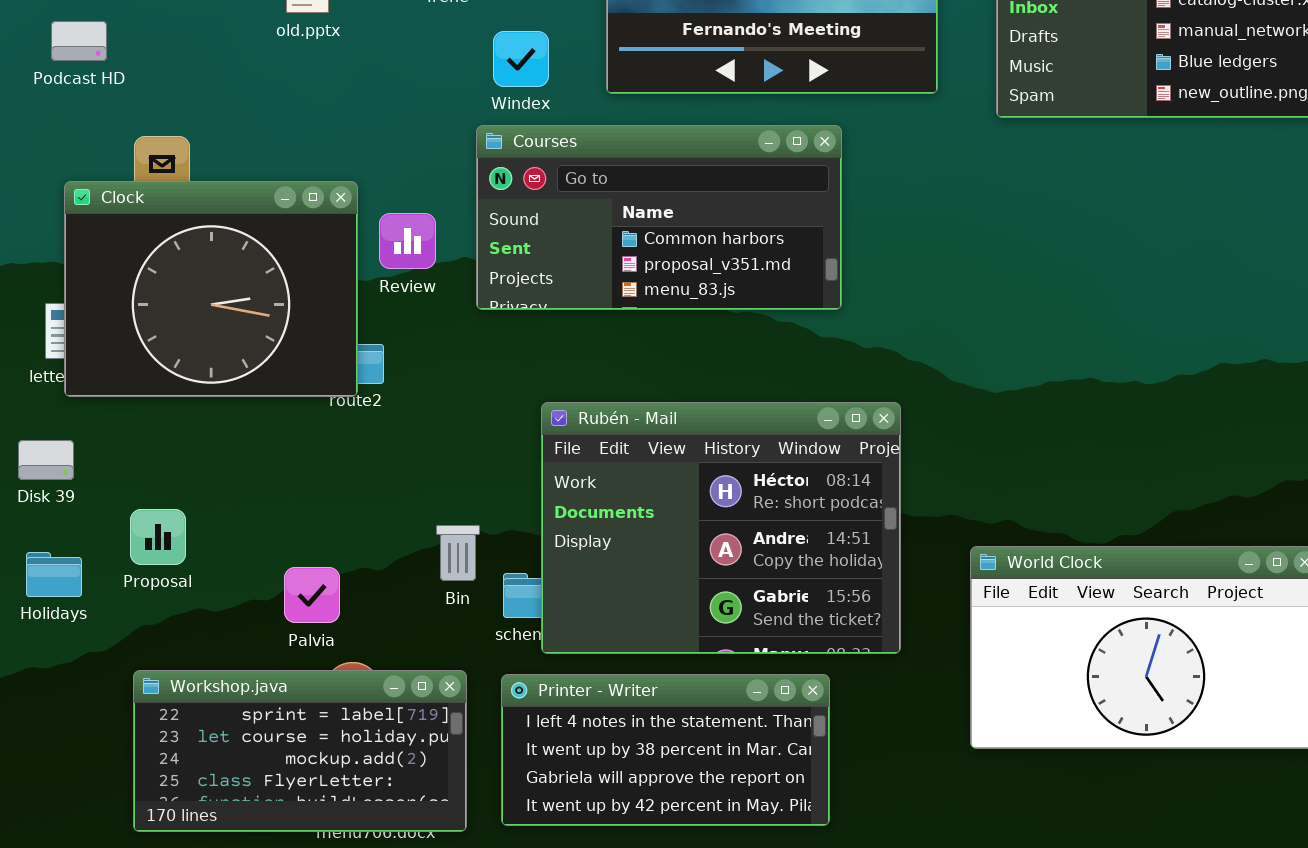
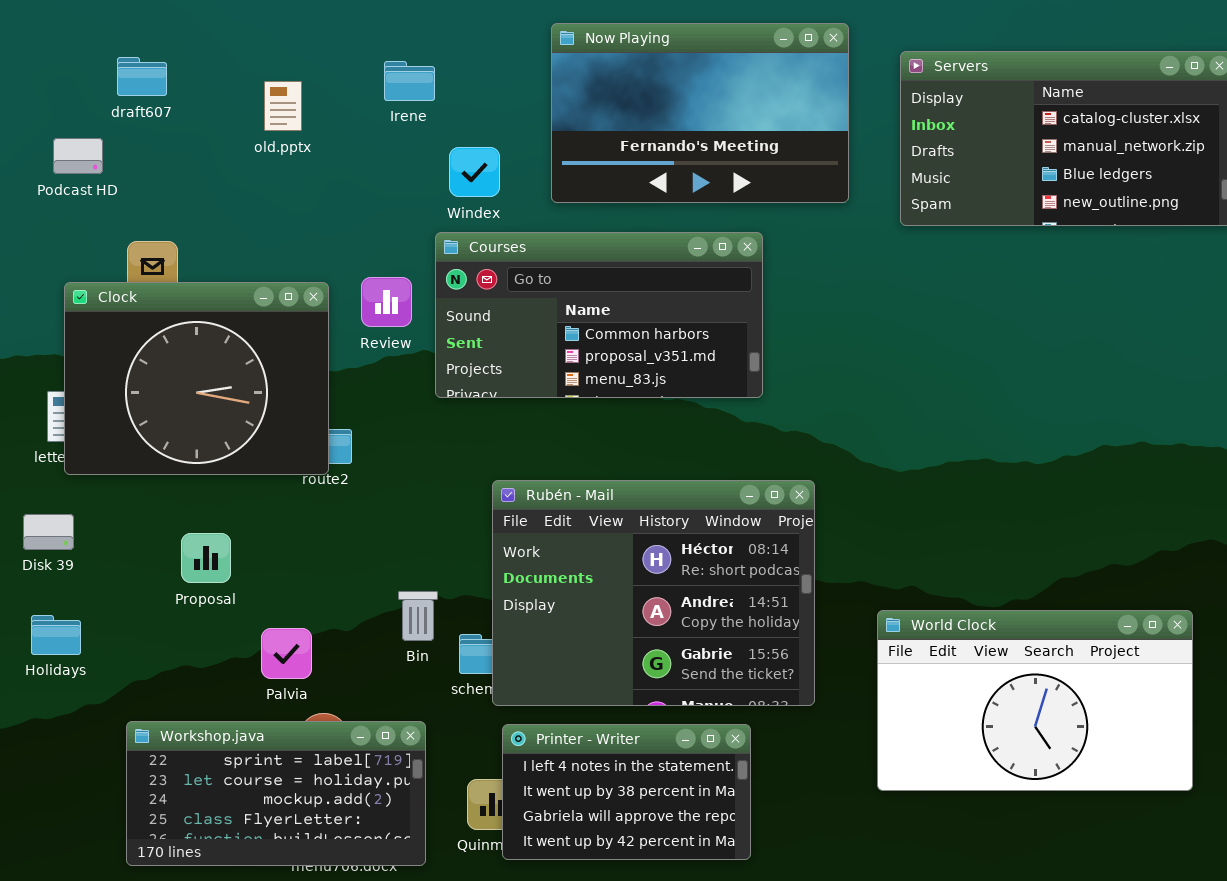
Review: [379,213,436,269] -> [361,277,412,327], moved
Proposal: [130,509,186,565] -> [181,533,231,583], moved
Printer - Writer: [501,674,830,826] -> [502,724,751,860], resized

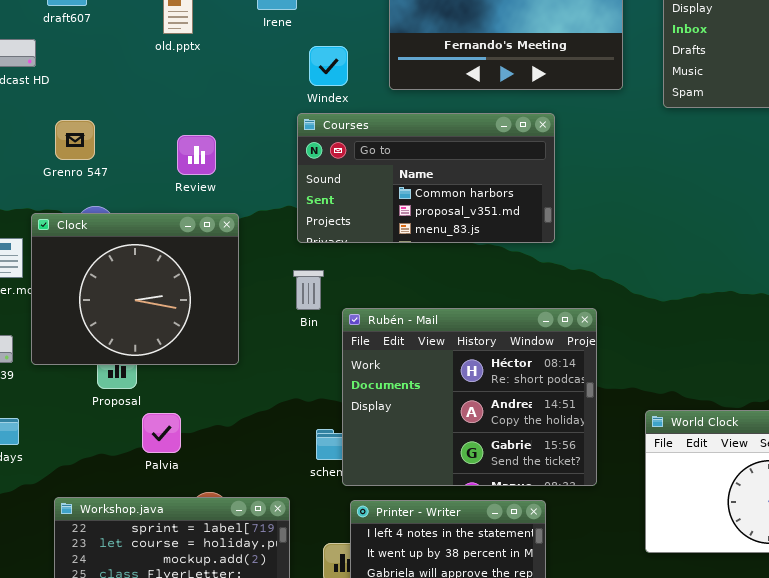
Review: [361,277,412,327] -> [177,135,216,175], moved
Clock: [64,282,329,475] -> [31,213,239,365], moved
Bin: [398,591,438,641] -> [293,270,324,310], moved
Palvia: [261,628,312,679] -> [142,413,181,453], moved

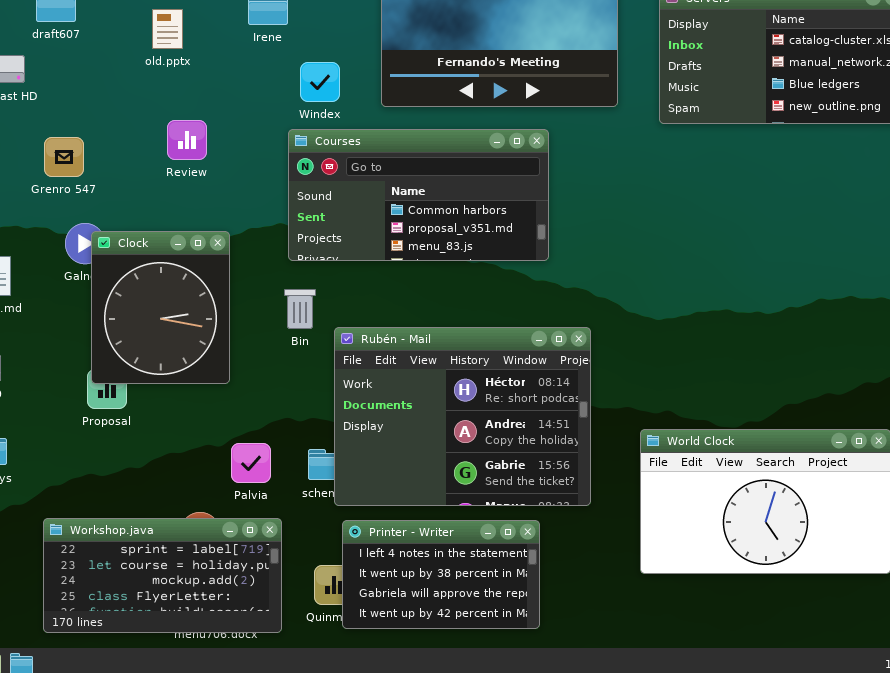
Review: [177,135,216,175] -> [167,120,207,160], moved
Clock: [31,213,239,365] -> [91,231,230,384], resized
Palvia: [142,413,181,453] -> [231,443,271,483], moved

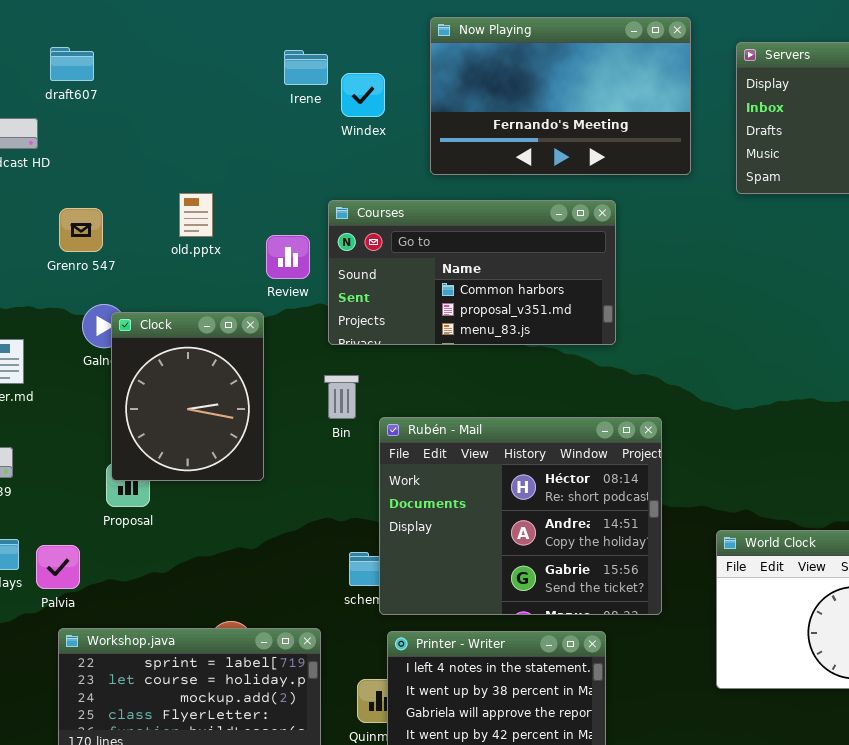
old.pptx: [152,9,183,49] -> [179,193,213,237], moved
Windex: [300,62,340,102] -> [341,73,385,117], moved
Review: [167,120,207,160] -> [266,235,310,279], moved
Palvia: [231,443,271,483] -> [36,545,80,589], moved

